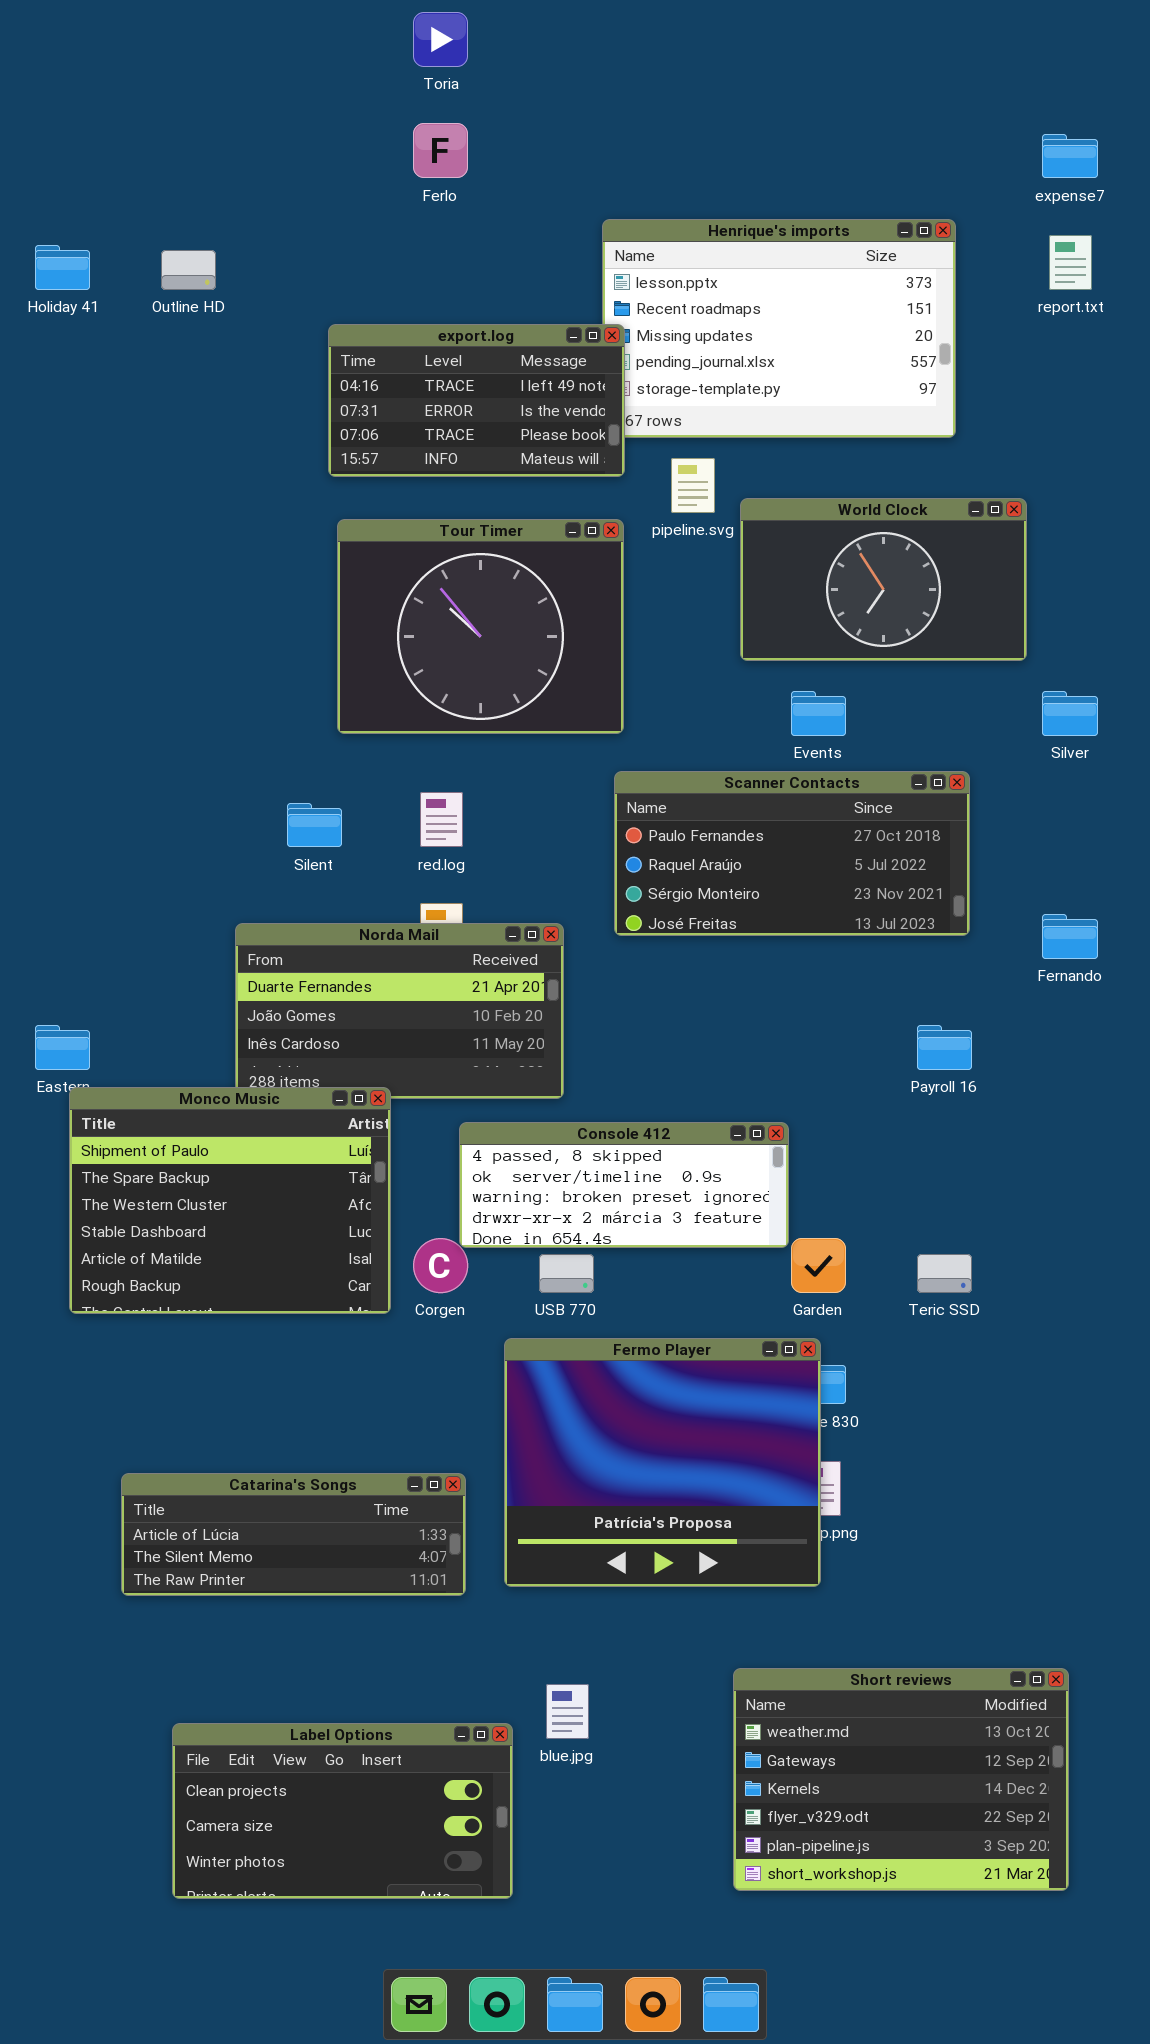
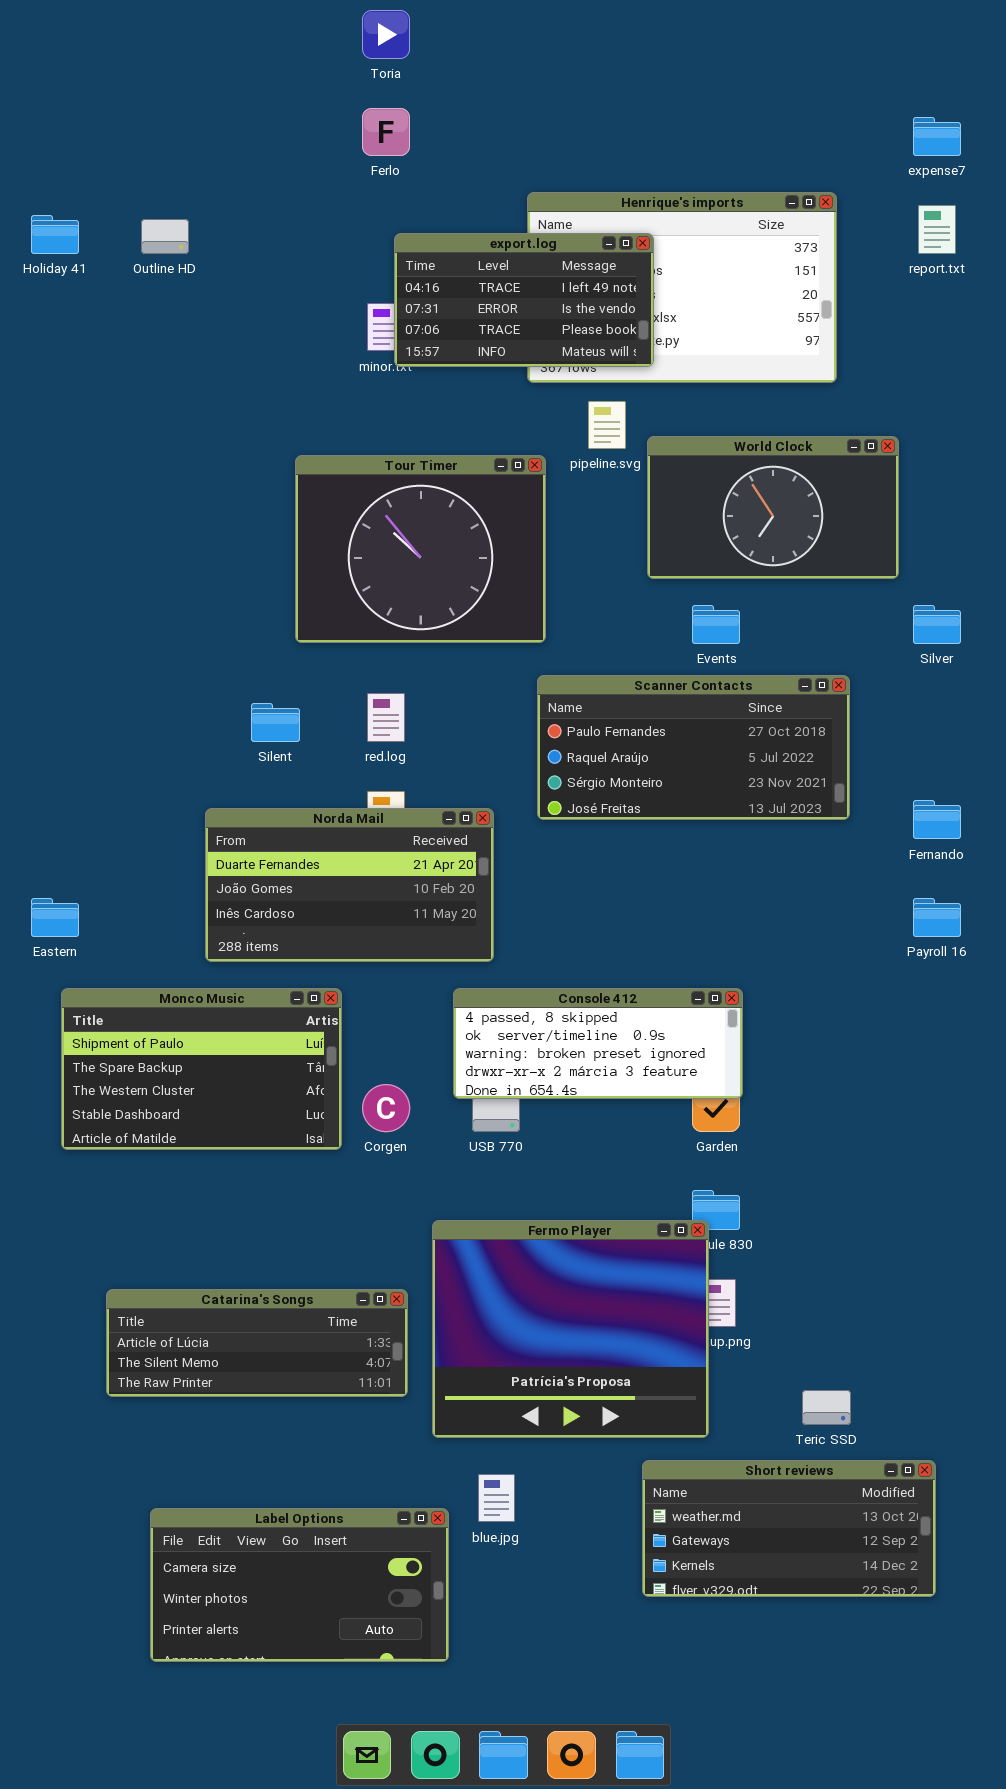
export.log: [328,324,625,477] -> [394,233,654,367], moved
Payroll 16: [917,1025,972,1070] -> [913,898,961,937], moved
Monco Music: [69,1087,391,1314] -> [61,988,342,1150], resized
Console 412: [459,1122,789,1248] -> [453,988,743,1099], moved
Teric SSD: [917,1254,972,1293] -> [802,1390,851,1425], moved
Fermo Player: [504,1338,821,1587] -> [432,1220,709,1438], moved
Short reviews: [733,1668,1069,1891] -> [642,1460,936,1597], resized
Label Options: [172,1723,513,1899] -> [150,1508,449,1662], scrolled down 1 row

